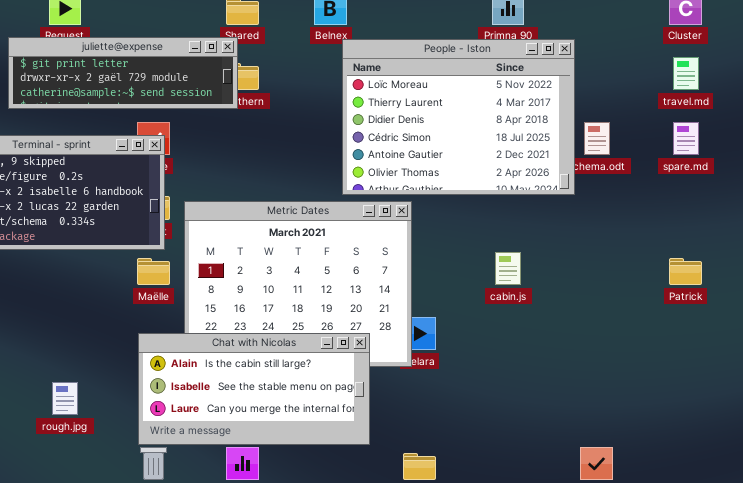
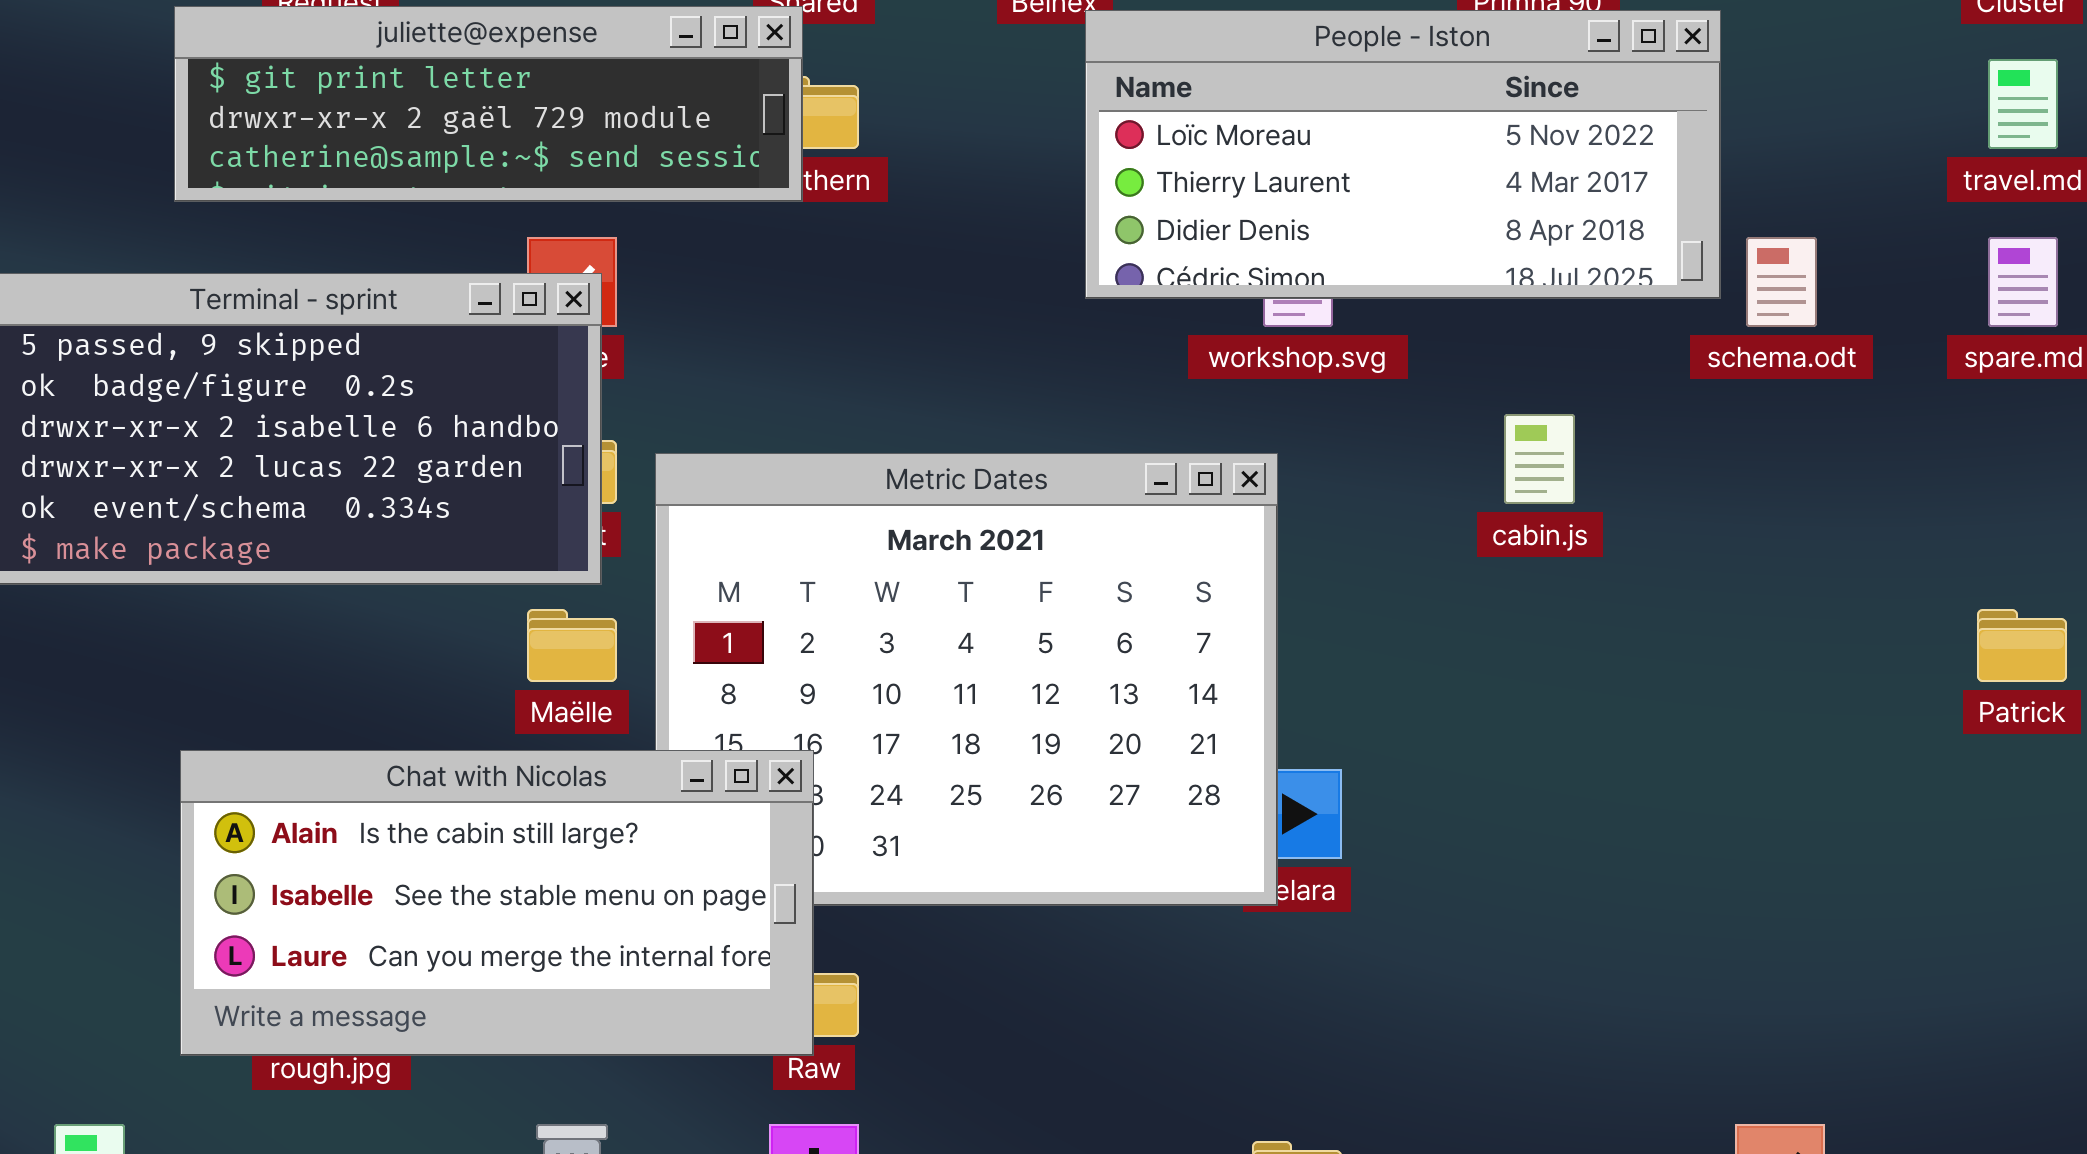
People - Iston: [342,39,575,195] -> [1085,10,1721,299], resized
cabin.js: [495,252,521,285] -> [1504,414,1575,504], moved
Chat with Nicolas: [138,333,370,445] -> [180,750,814,1056], moved

